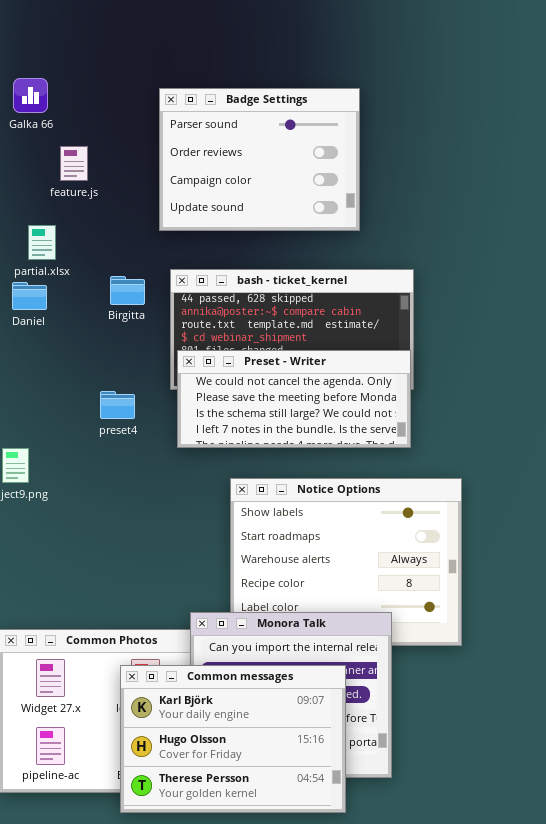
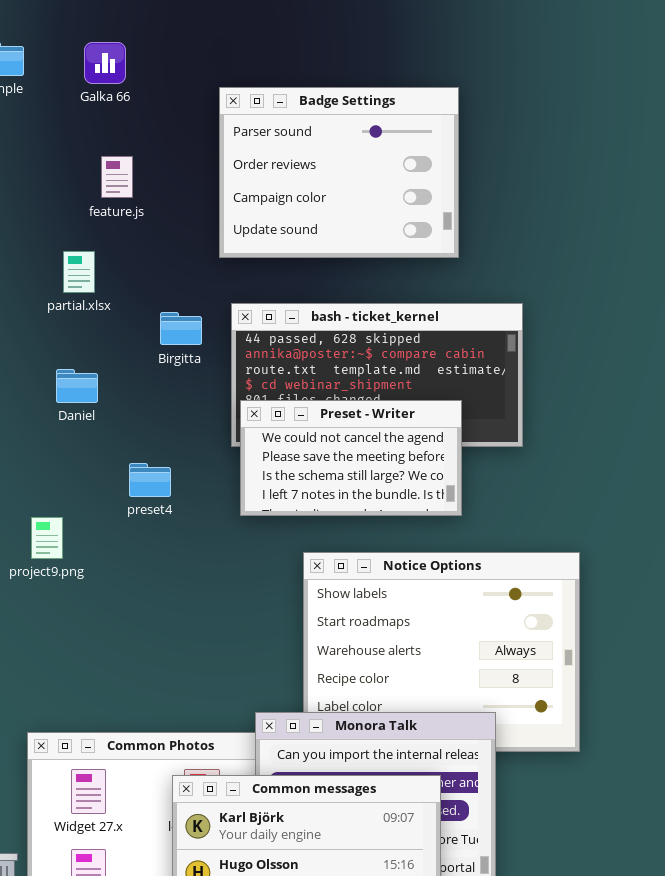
Galka 66: [13,78,48,113] -> [84,42,126,84], moved
Daniel: [12,282,47,310] -> [56,369,98,403], moved
Preset - Writer: [177,350,411,448] -> [240,400,462,516], resized
preset4: [100,391,135,419] -> [129,463,171,497], moved

